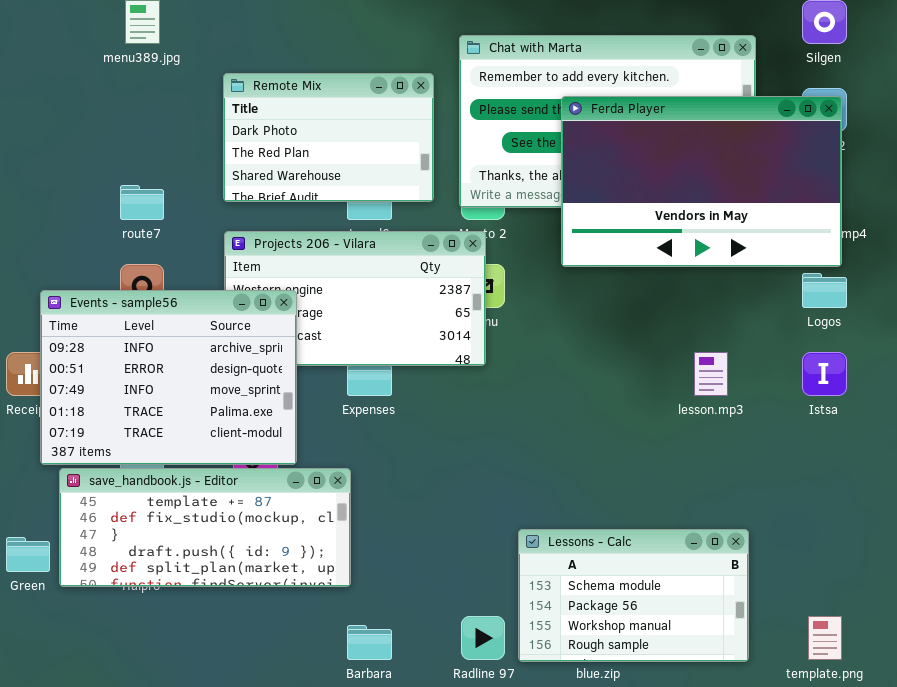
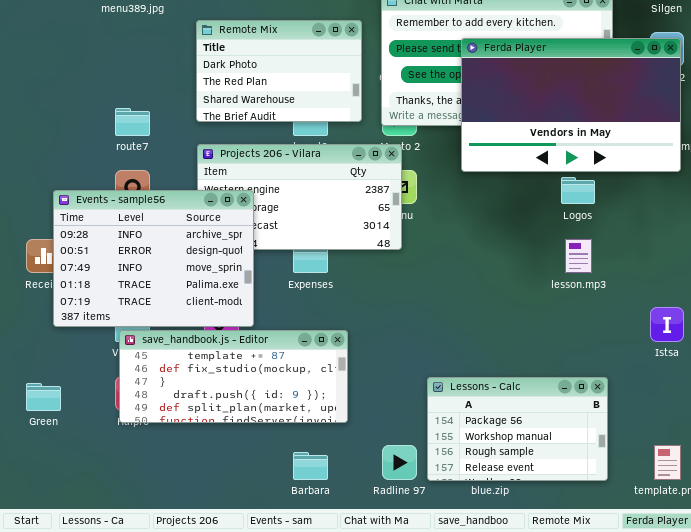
Logos: [802,273,847,308] -> [561,177,595,204], moved
Istsa: [802,352,847,396] -> [650,307,684,342], moved
save_handbook.js - Editor: [59,468,351,587] -> [119,330,348,423], moved
Lessons - Calc: [518,529,749,662] -> [427,377,608,481], scrolled down 1 row

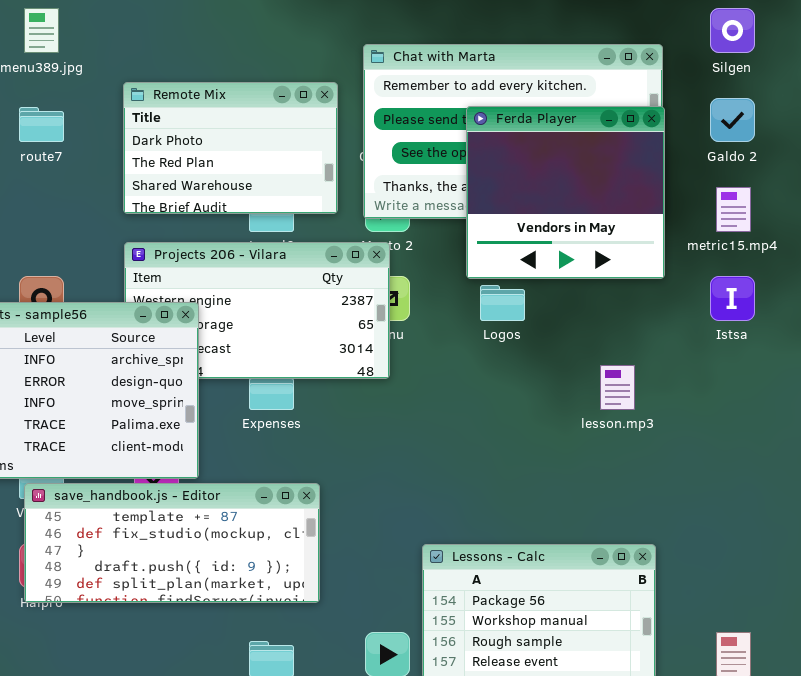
Ferda Player: [461,38,681,172] -> [466,106,665,279], resized
route7: [115,108,150,136] -> [19,107,64,142], moved
Logos: [561,177,595,204] -> [480,285,525,321], moved
Istsa: [650,307,684,342] -> [710,276,755,321], moved

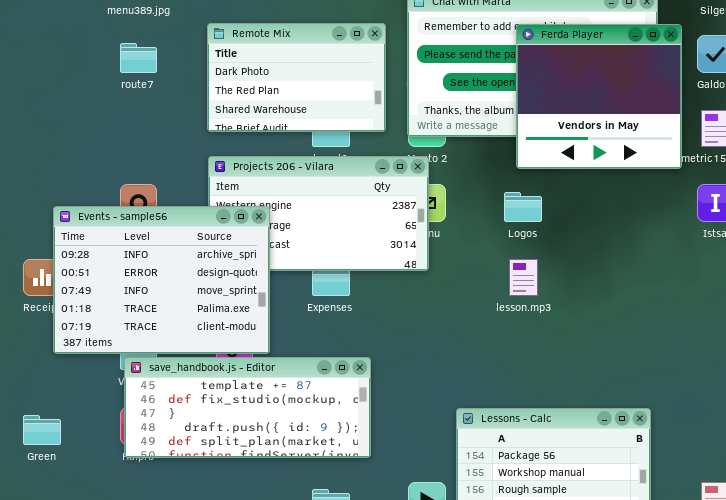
Ferda Player: [466,106,665,279] -> [516,24,682,169], moved
lesson.mp3: [600,365,635,410] -> [509,259,538,296], moved

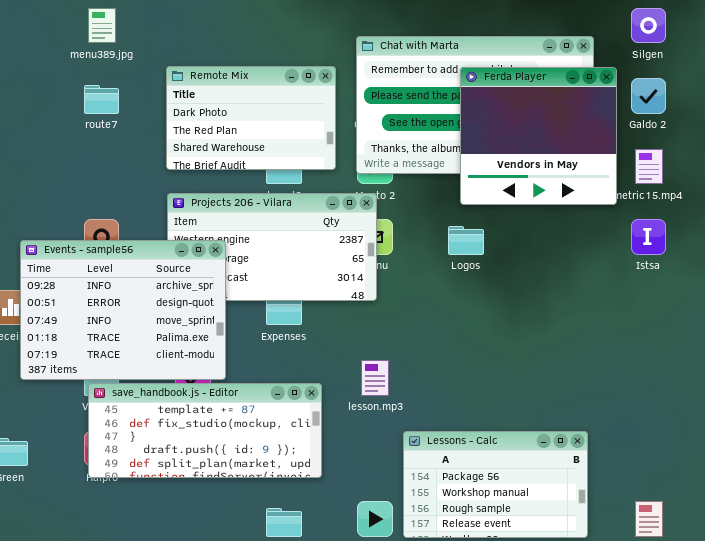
lesson.mp3: [509,259,538,296] -> [361,360,389,396], moved

